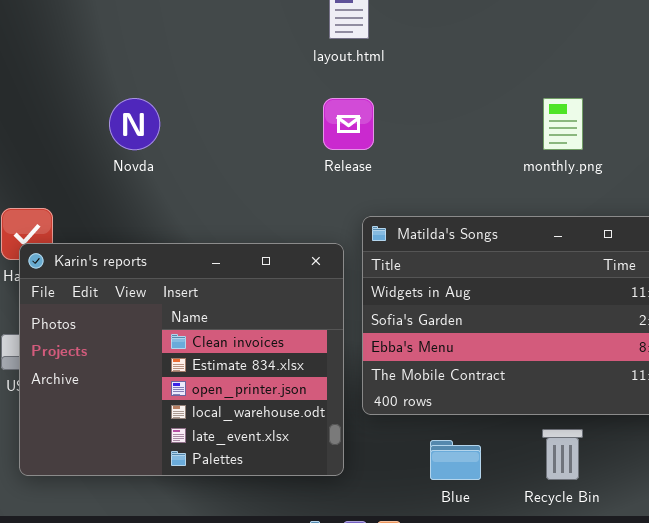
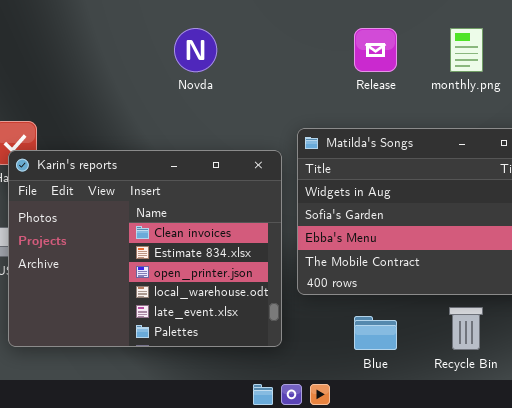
Novda: [109,98,160,150] -> [174,28,217,72], moved
Release: [323,98,374,150] -> [354,28,397,72], moved

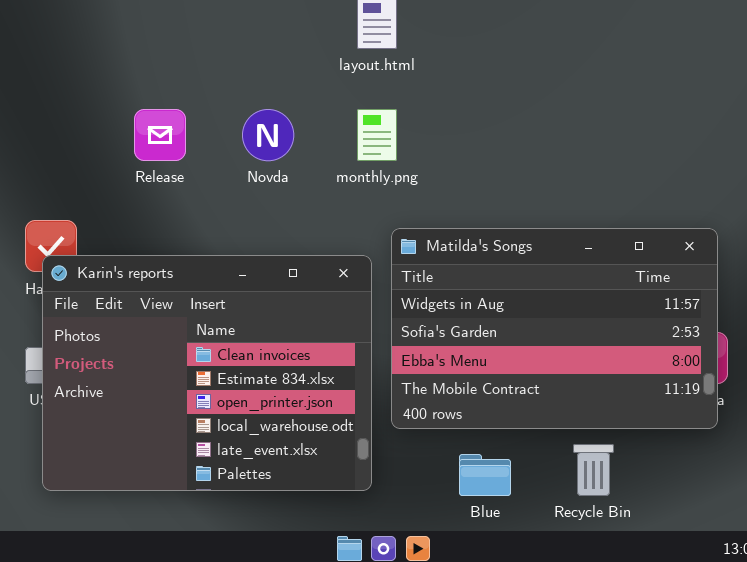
Release: [354,28,397,72] -> [134,109,186,161], moved
monthly.png: [450,28,483,72] -> [357,109,397,161], moved

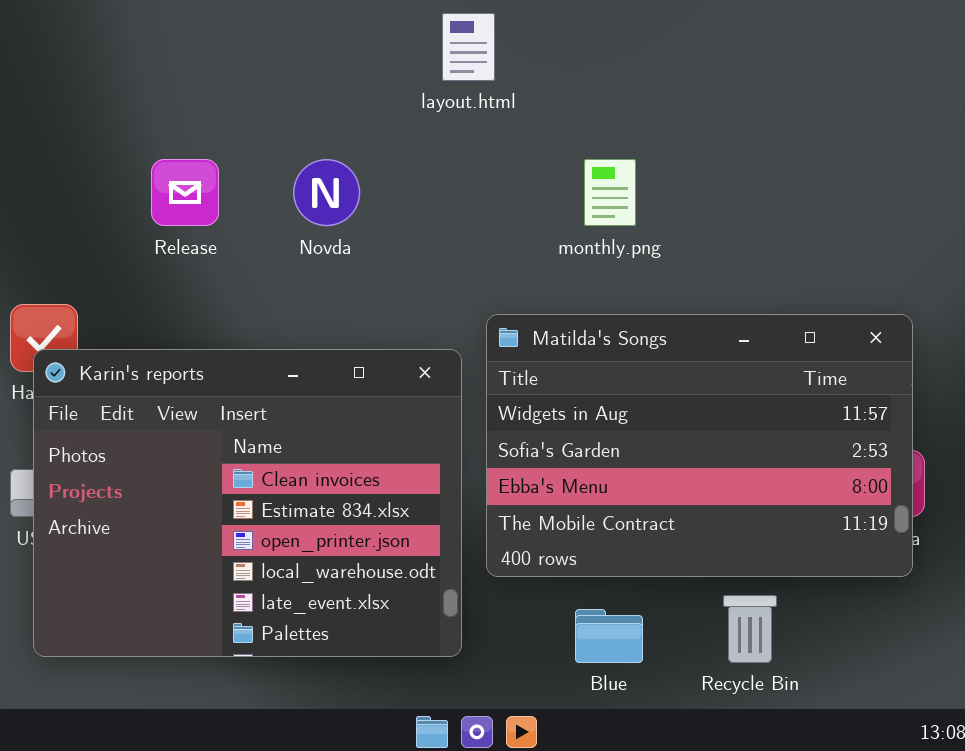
monthly.png: [357,109,397,161] -> [584,159,636,226], moved

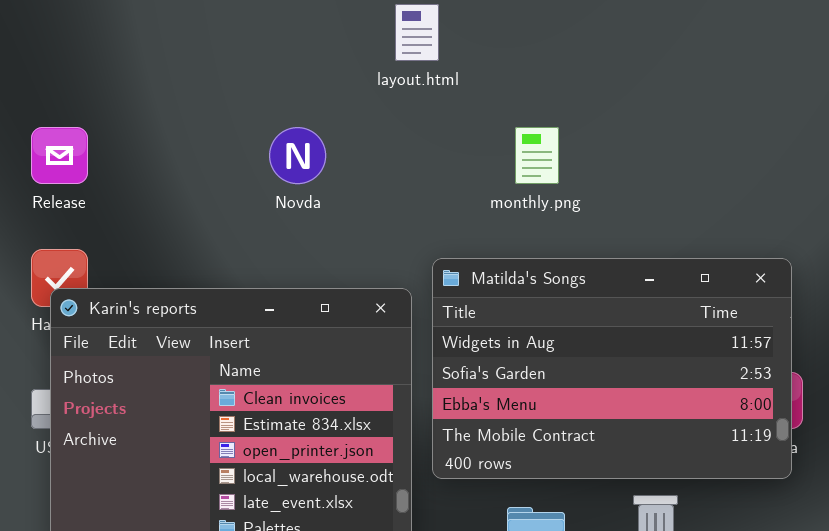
Release: [151,159,219,226] -> [31,127,88,184], moved

